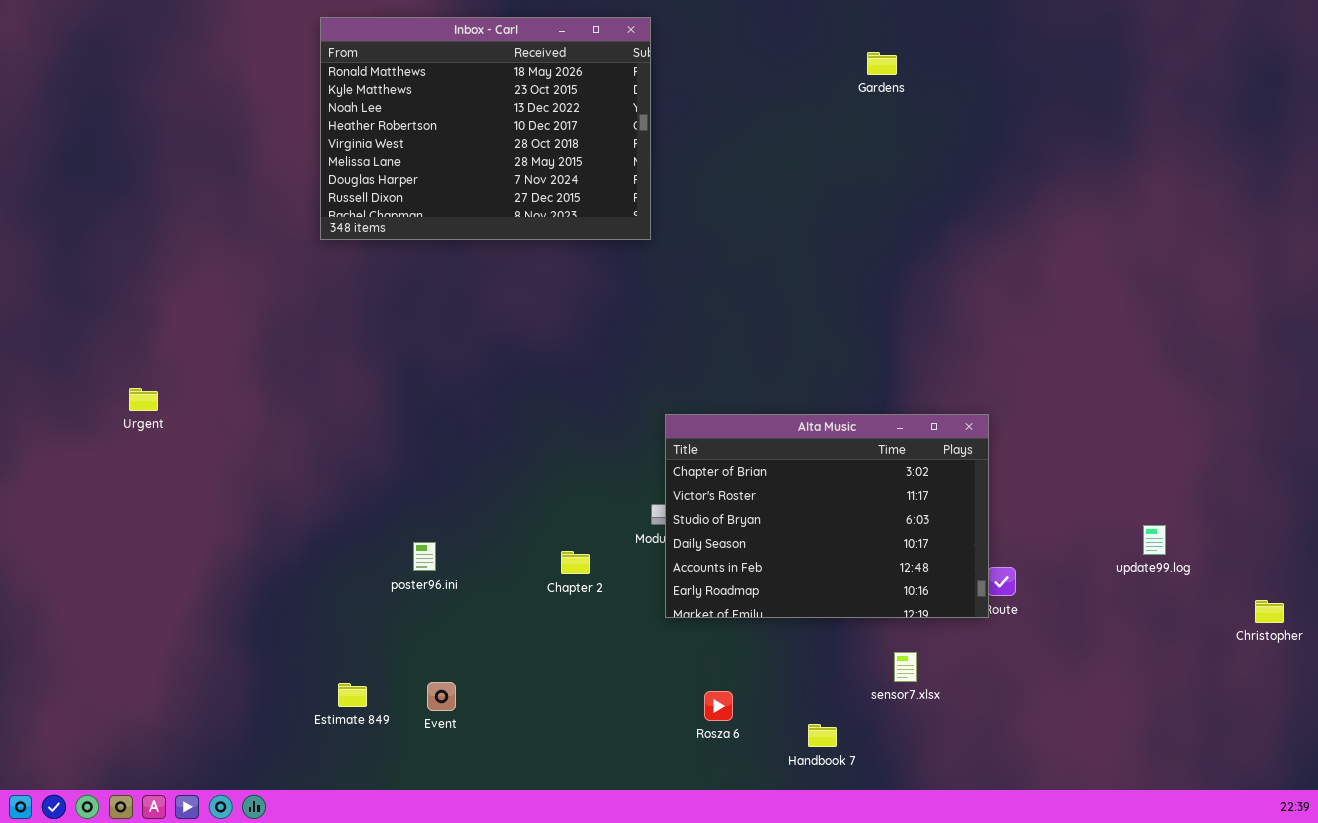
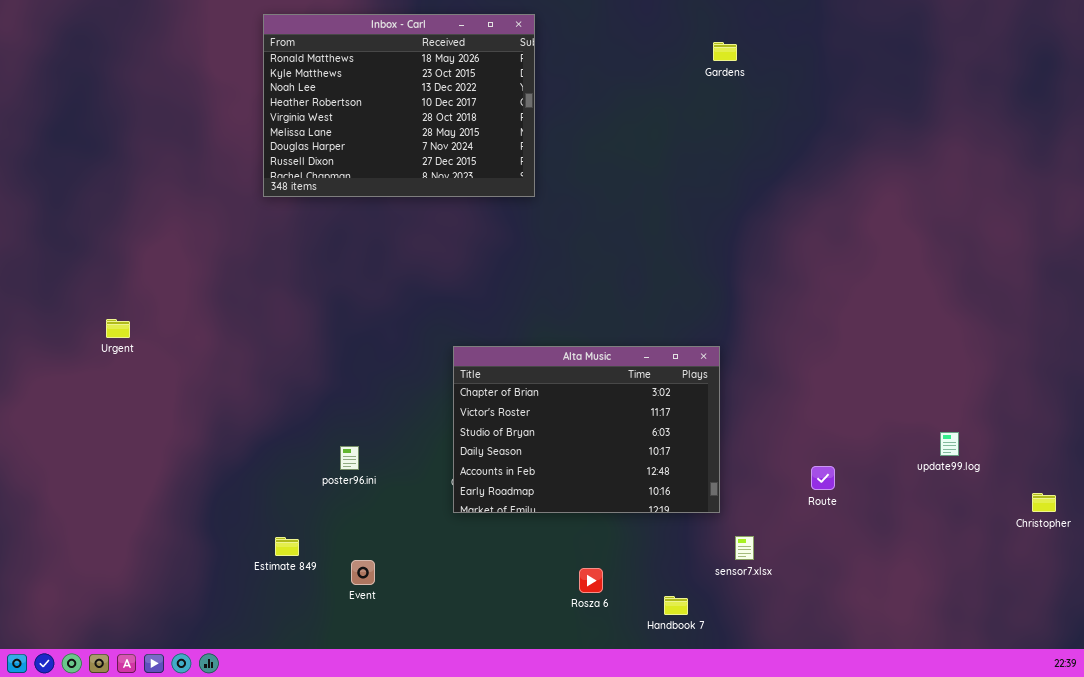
Alta Music: [665,414,989,618] -> [453,346,720,513], moved
Estimate 849: [338,683,367,707] -> [275,537,299,556], moved

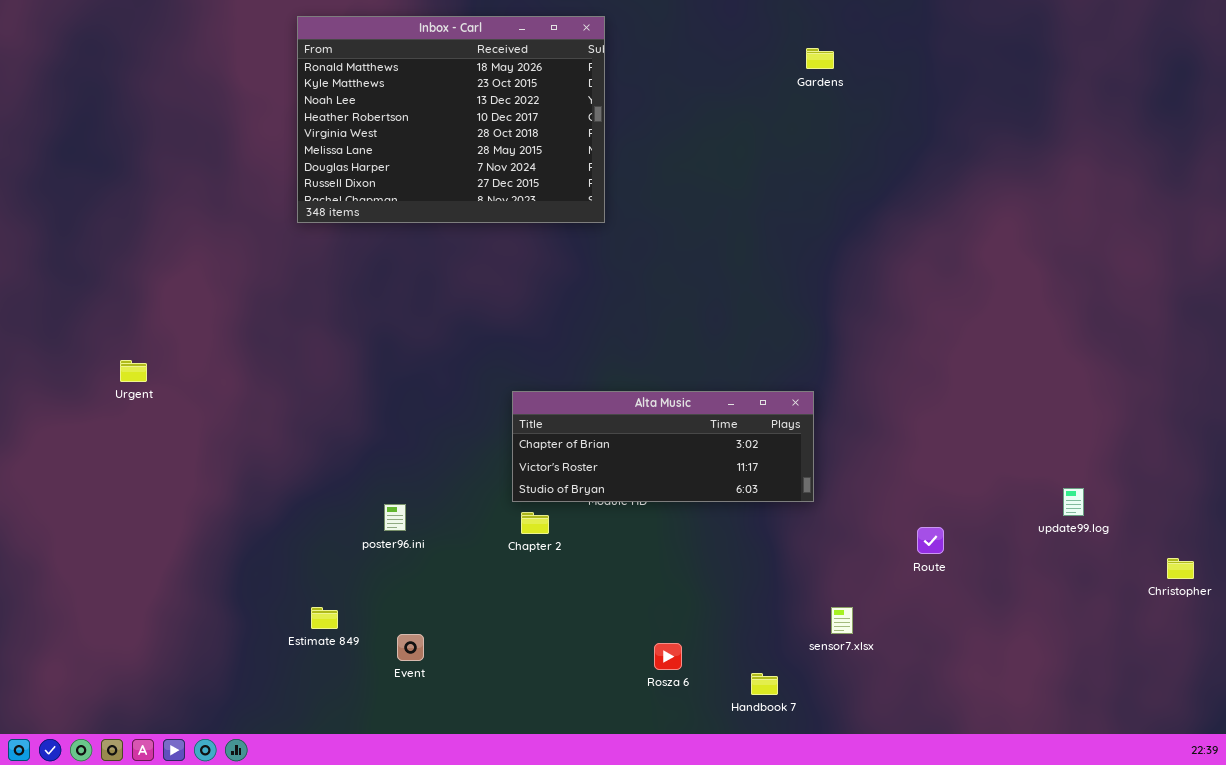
Alta Music: [453,346,720,513] -> [512,391,814,502], resized

